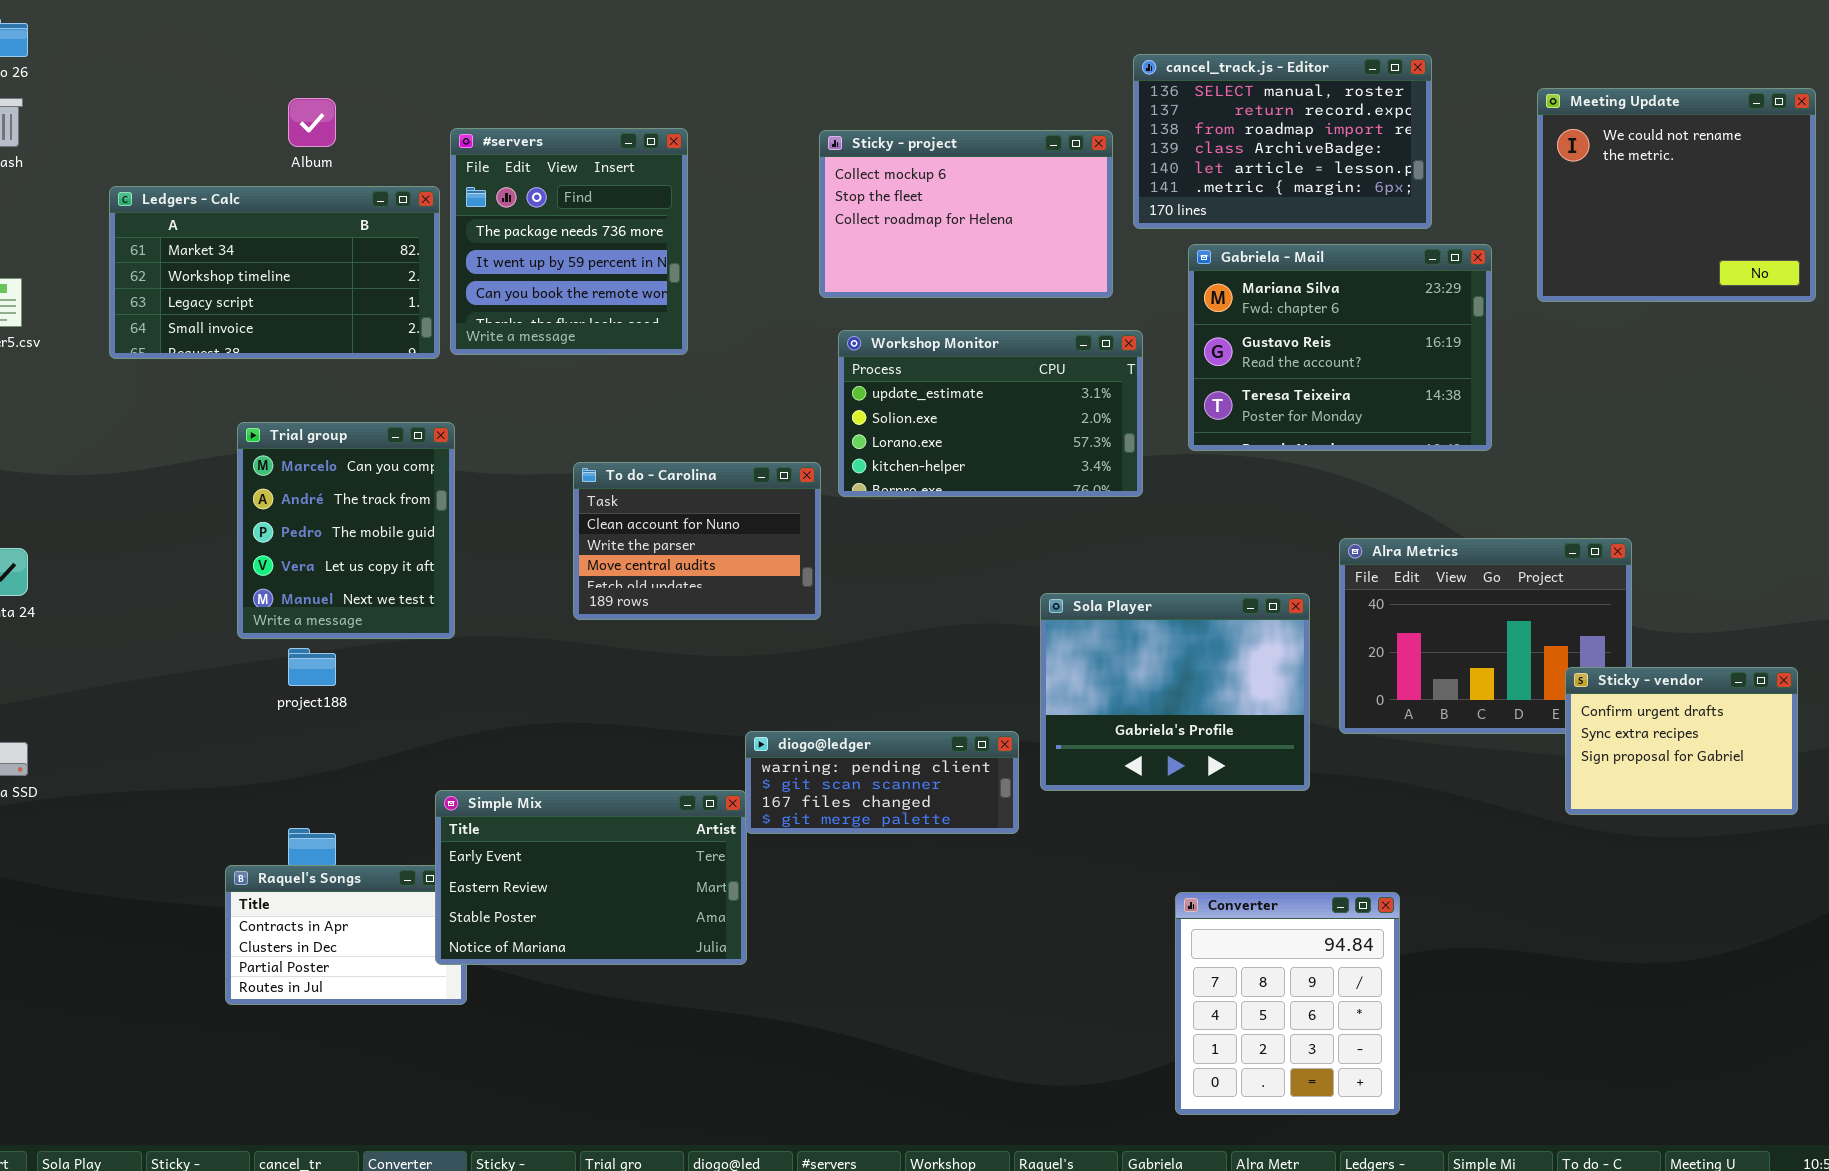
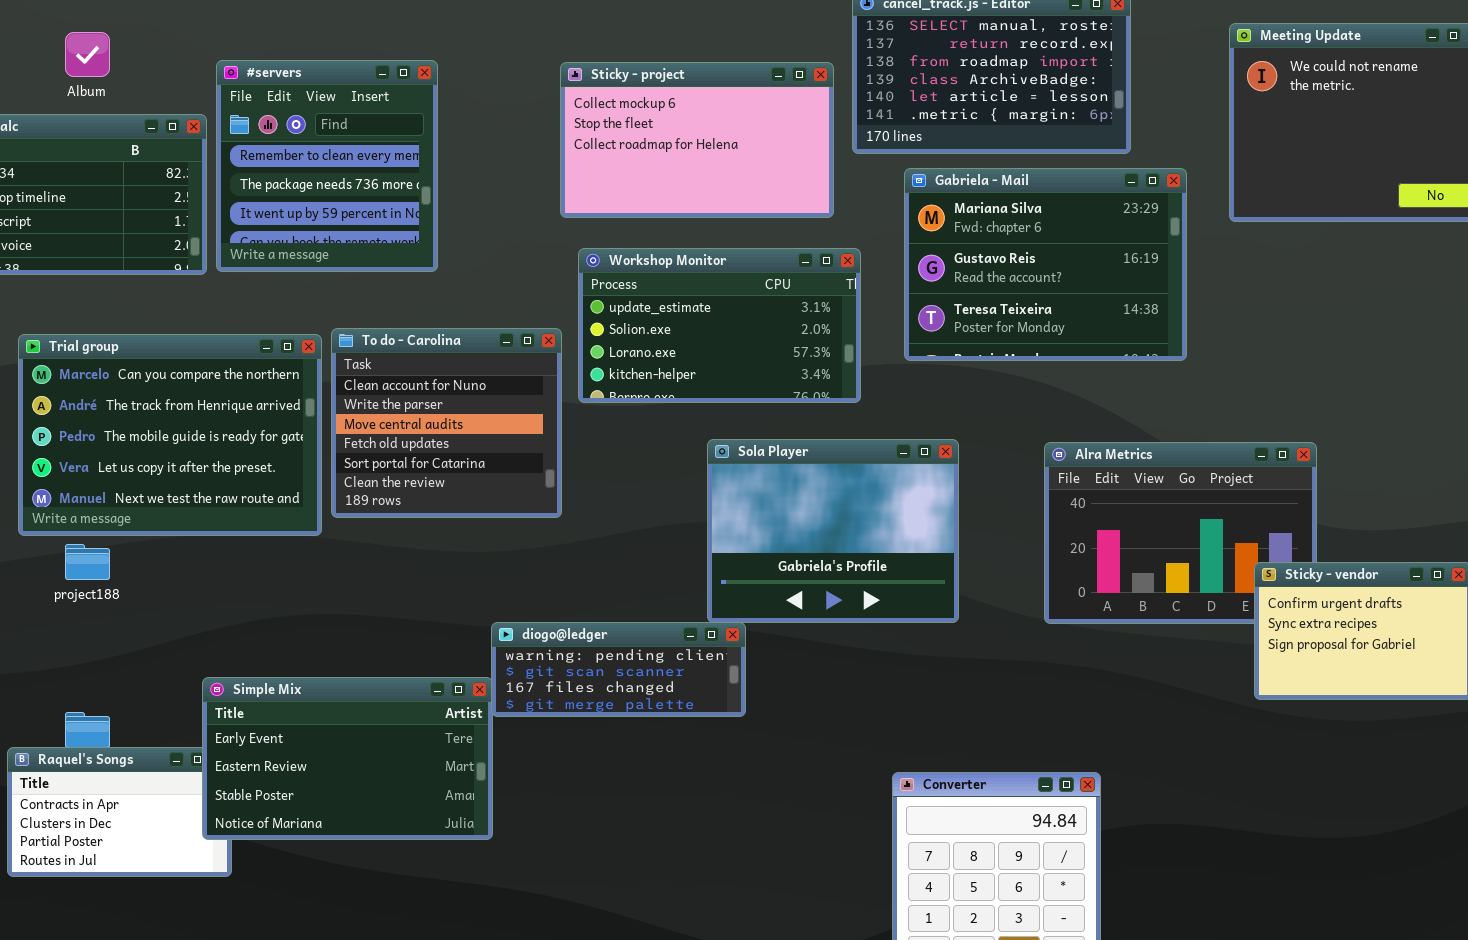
#servers: [450,128,688,355] -> [216,60,438,272], scrolled up 1 row
Trial group: [237,422,455,639] -> [18,334,322,536], resized
To do - Carolina: [573,462,821,620] -> [331,328,562,518], resized
Sola Player: [1040,593,1310,791] -> [707,439,959,623], moved

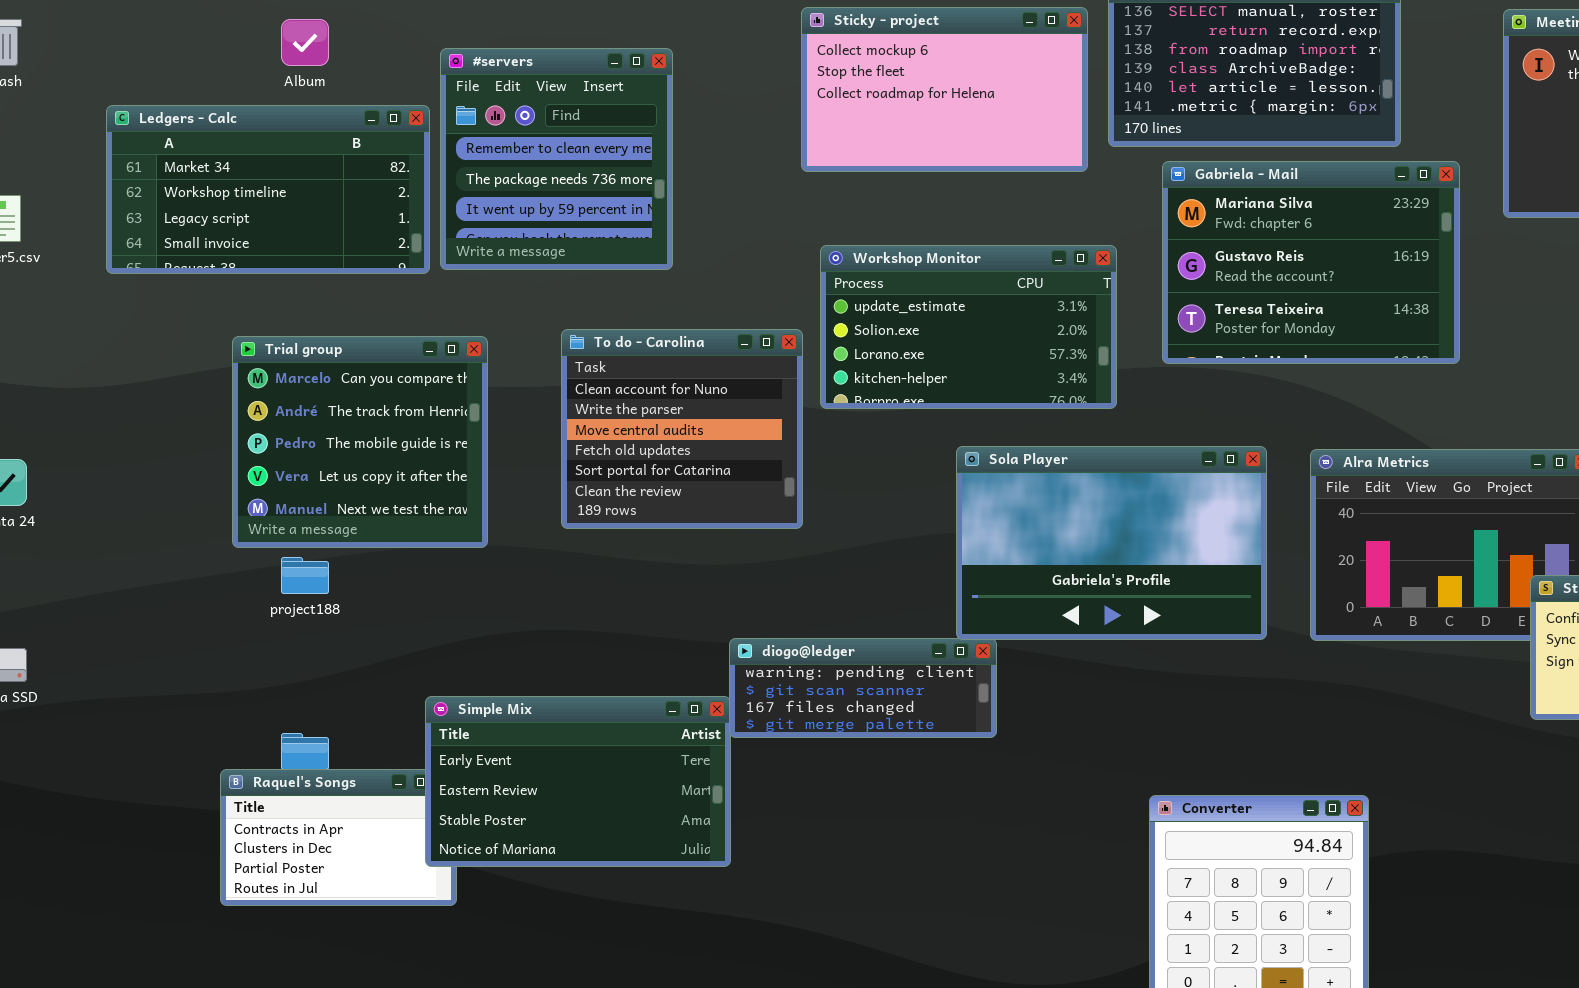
Sticky - project: [560,62,834,218] -> [801,7,1088,172], moved
Trial group: [18,334,322,536] -> [232,336,488,548], resized
Sola Player: [707,439,959,623] -> [956,446,1267,640], resized

